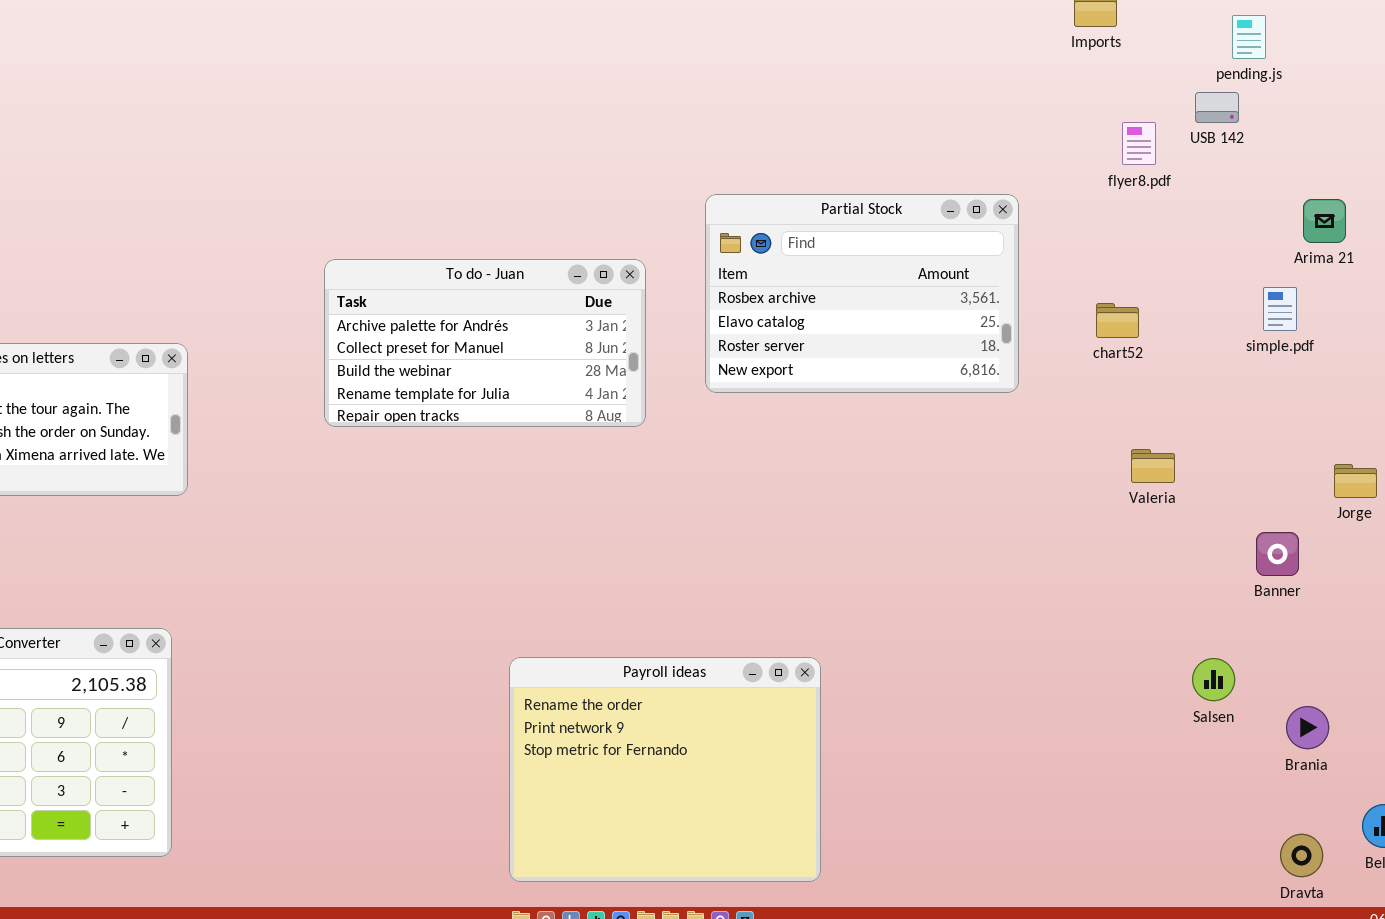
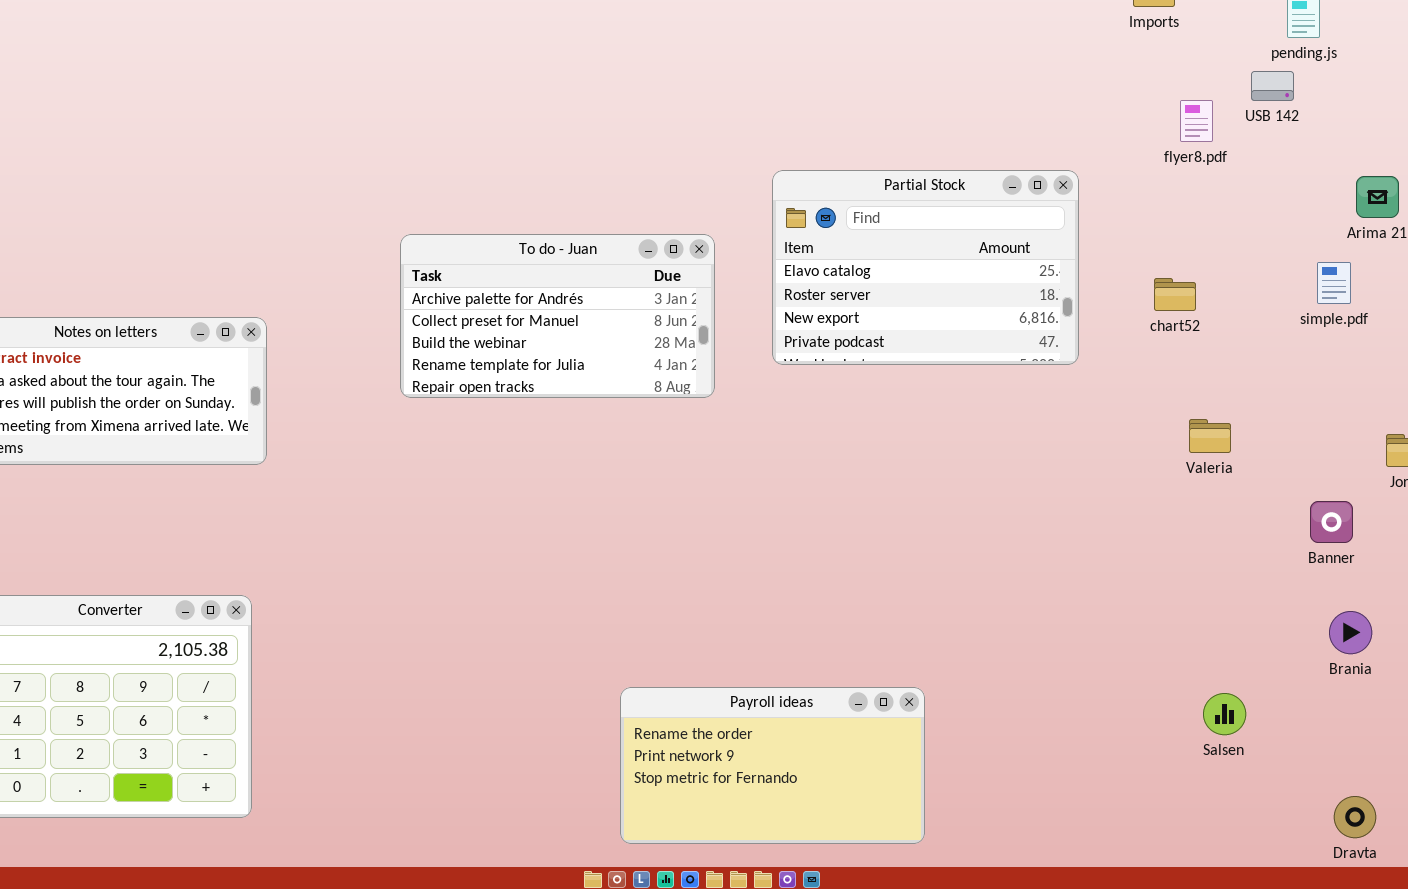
Partial Stock: [705,194,1019,393] -> [772,170,1079,365], scrolled down 1 row
Payroll ideas: [509,657,821,882] -> [620,687,925,844], moved, resized
Salsen: [1192,658,1235,701] -> [1203,693,1246,735], moved
Brania: [1286,706,1329,749] -> [1329,611,1372,654], moved

